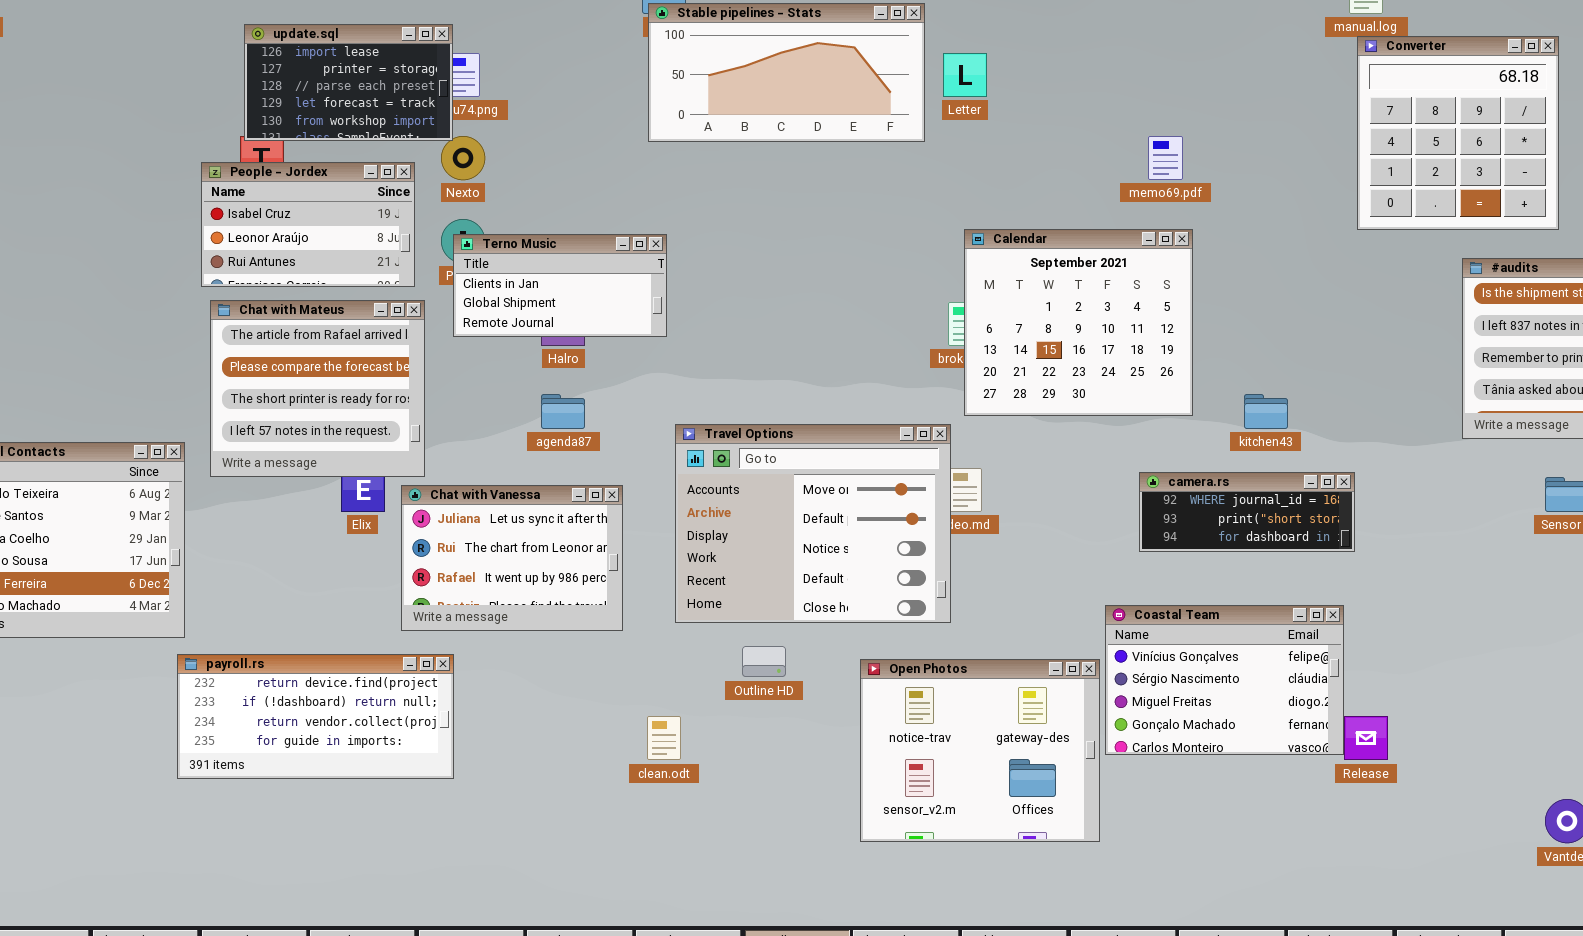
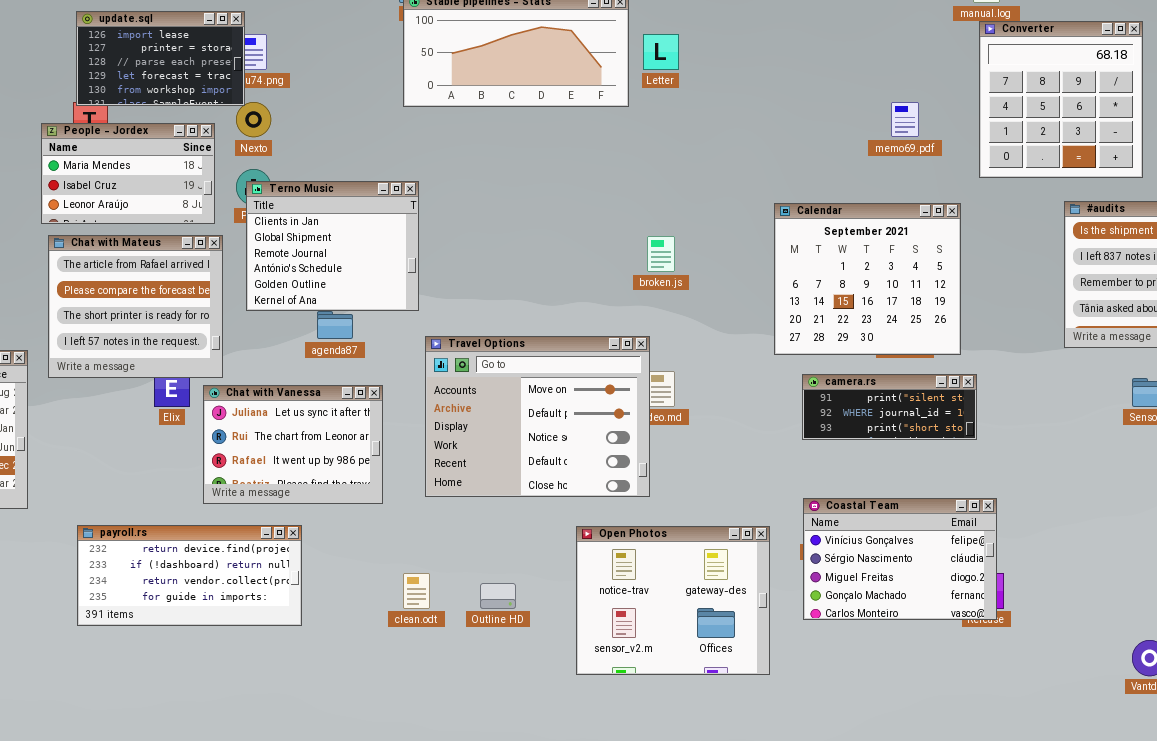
memo69.pdf: [1148,136,1183,180] -> [891,102,919,137], moved
People - Jordex: [201,162,415,287] -> [41,123,215,224], scrolled up 1 row
Calendar: [964,229,1193,416] -> [774,203,961,355], moved
Terno Music: [453,234,667,337] -> [246,181,419,311], resized
camera.rs: [1139,472,1355,552] -> [802,374,977,440], scrolled up 1 row
Coastal Team: [1105,605,1344,755] -> [803,498,997,620], moved
Outline HD: [742,646,786,677] -> [480,583,516,609], moved
payroll.rs: [177,654,454,779] -> [77,525,302,626], moved

